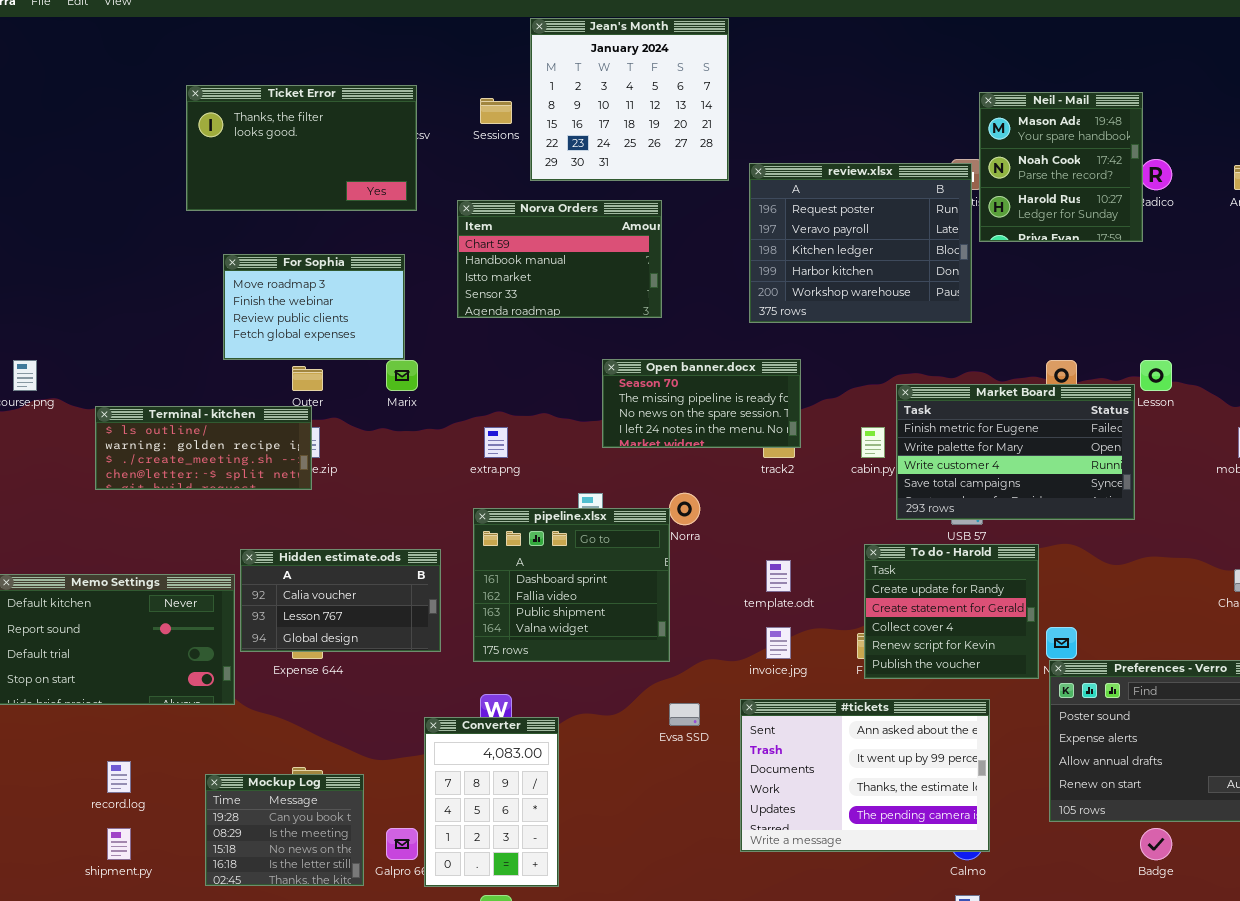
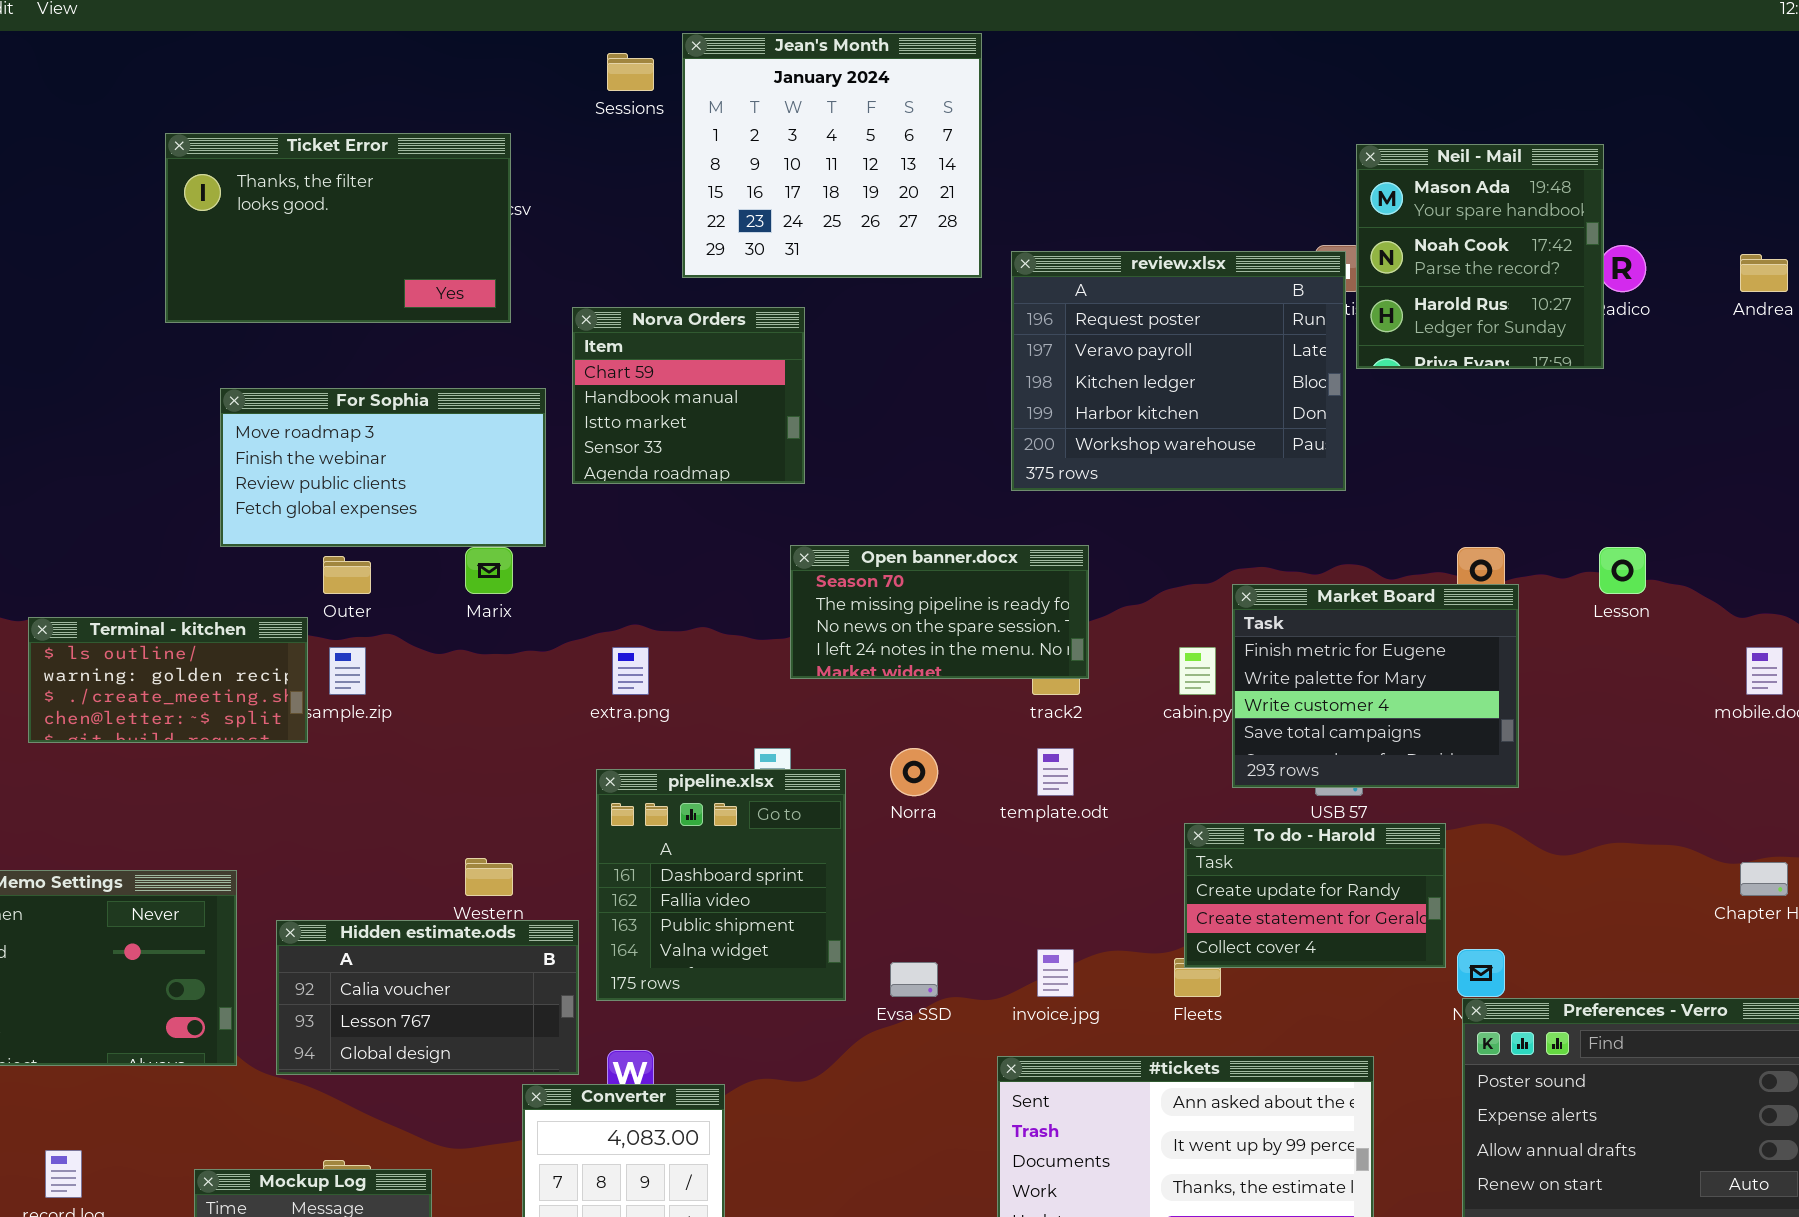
Sessions: [480,98,512,124] -> [607,53,654,91], moved
Norva Orders: [457,200,662,318] -> [572,307,805,484], resized
For Sophia: [223,254,405,360] -> [220,388,546,547], resized
Market Board: [896,384,1135,520] -> [1232,584,1519,788], resized
Terminal - kitchen: [95,406,312,490] -> [28,617,308,743], resized
pipeline.xlsx: [473,508,670,662] -> [596,769,846,1001], resized
To do - Harold: [864,544,1039,679] -> [1184,823,1446,968], resized
Hidden estimate.ods: [240,549,441,652] -> [276,920,579,1075], moved
template.odt: [766,560,791,592] -> [1037,748,1074,796], moved
Evsa SSD: [669,703,700,726] -> [890,962,938,997], moved

